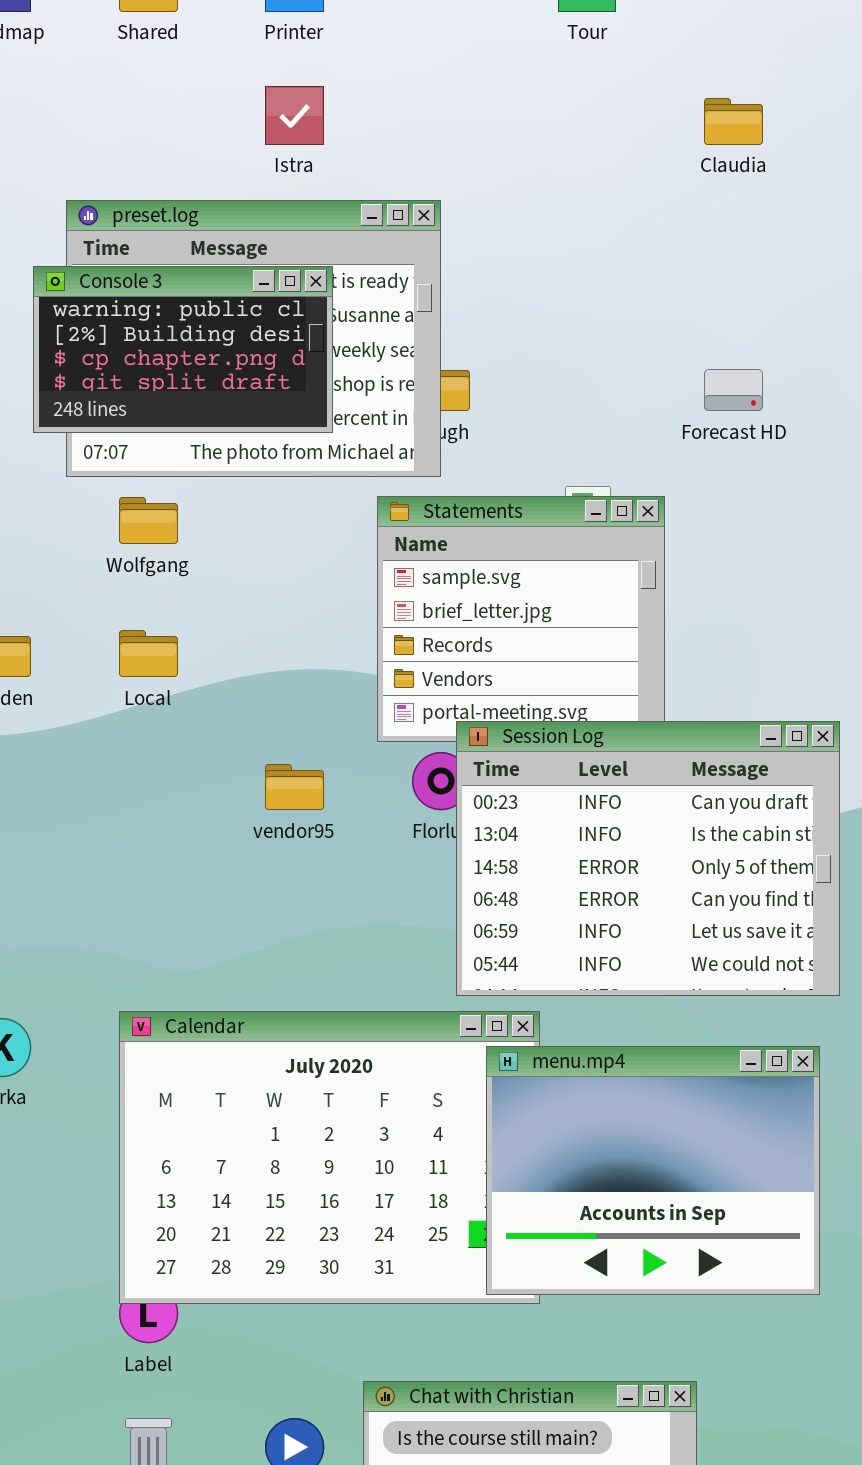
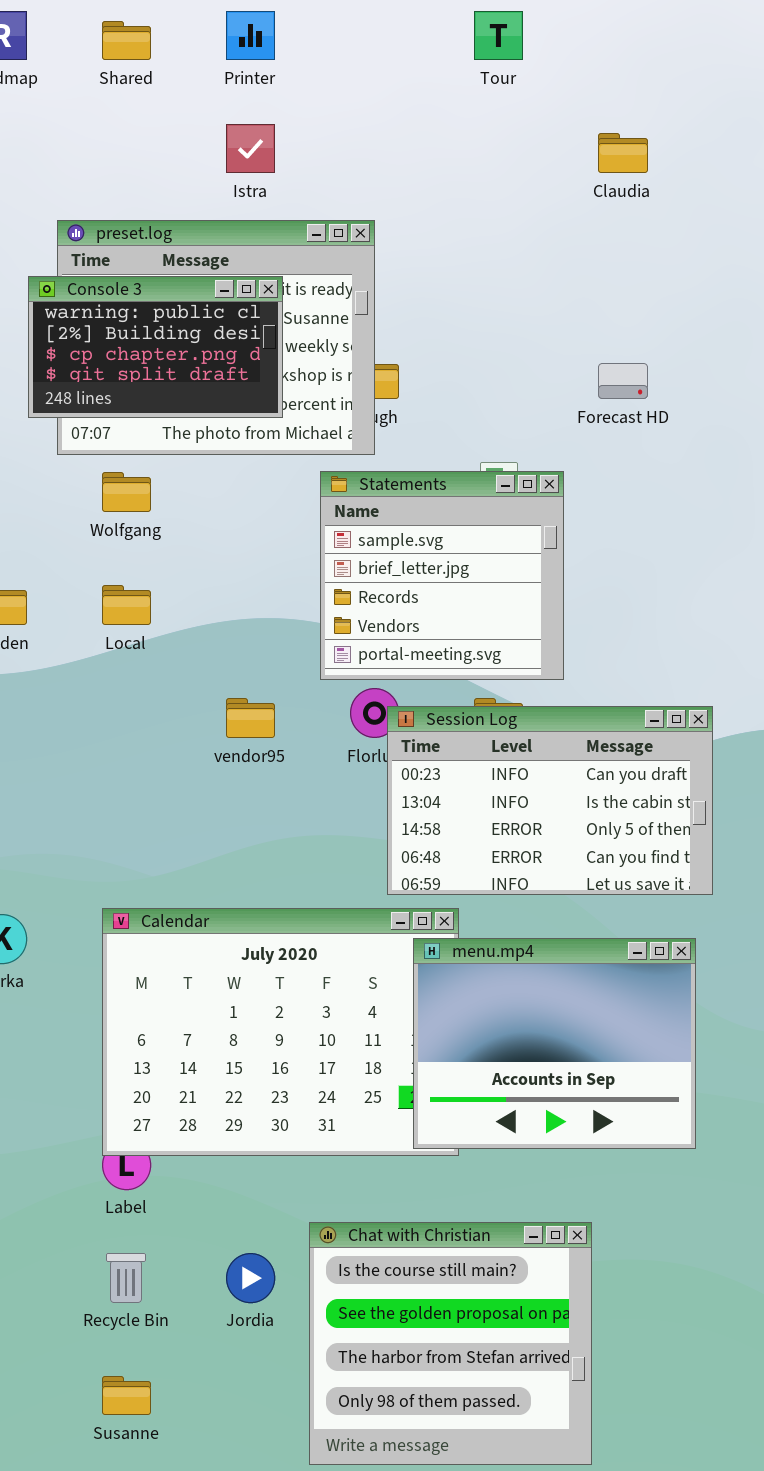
Session Log: [456,721,840,996] -> [387,706,713,895], resized

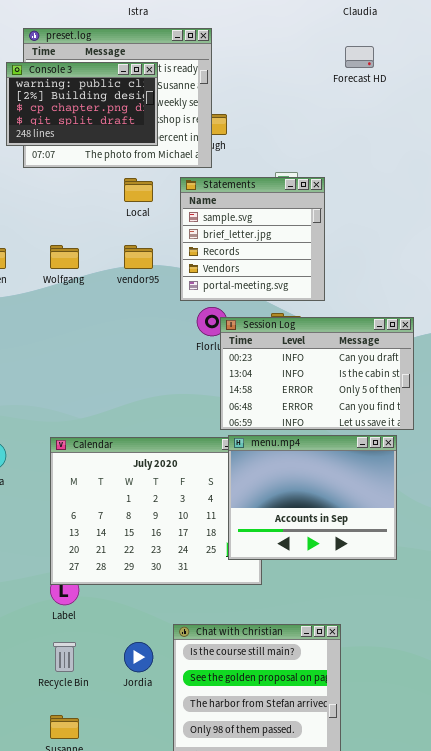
Forecast HD: [598,363,648,399] -> [345,46,374,68], moved
Wolfgang: [102,472,151,512] -> [50,245,79,269], moved
Local: [102,585,151,625] -> [124,178,153,202], moved
vendor95: [226,698,275,738] -> [124,245,153,269], moved
menu.mp4: [413,938,696,1149] -> [228,435,397,560], moved

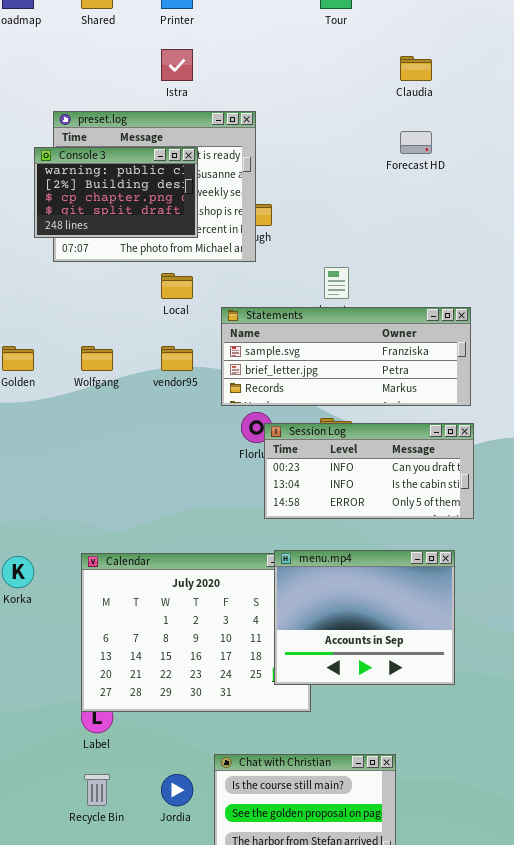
Statements: [180,177,325,301] -> [221,307,471,406], resized
Session Log: [220,317,414,430] -> [264,423,474,519], resized

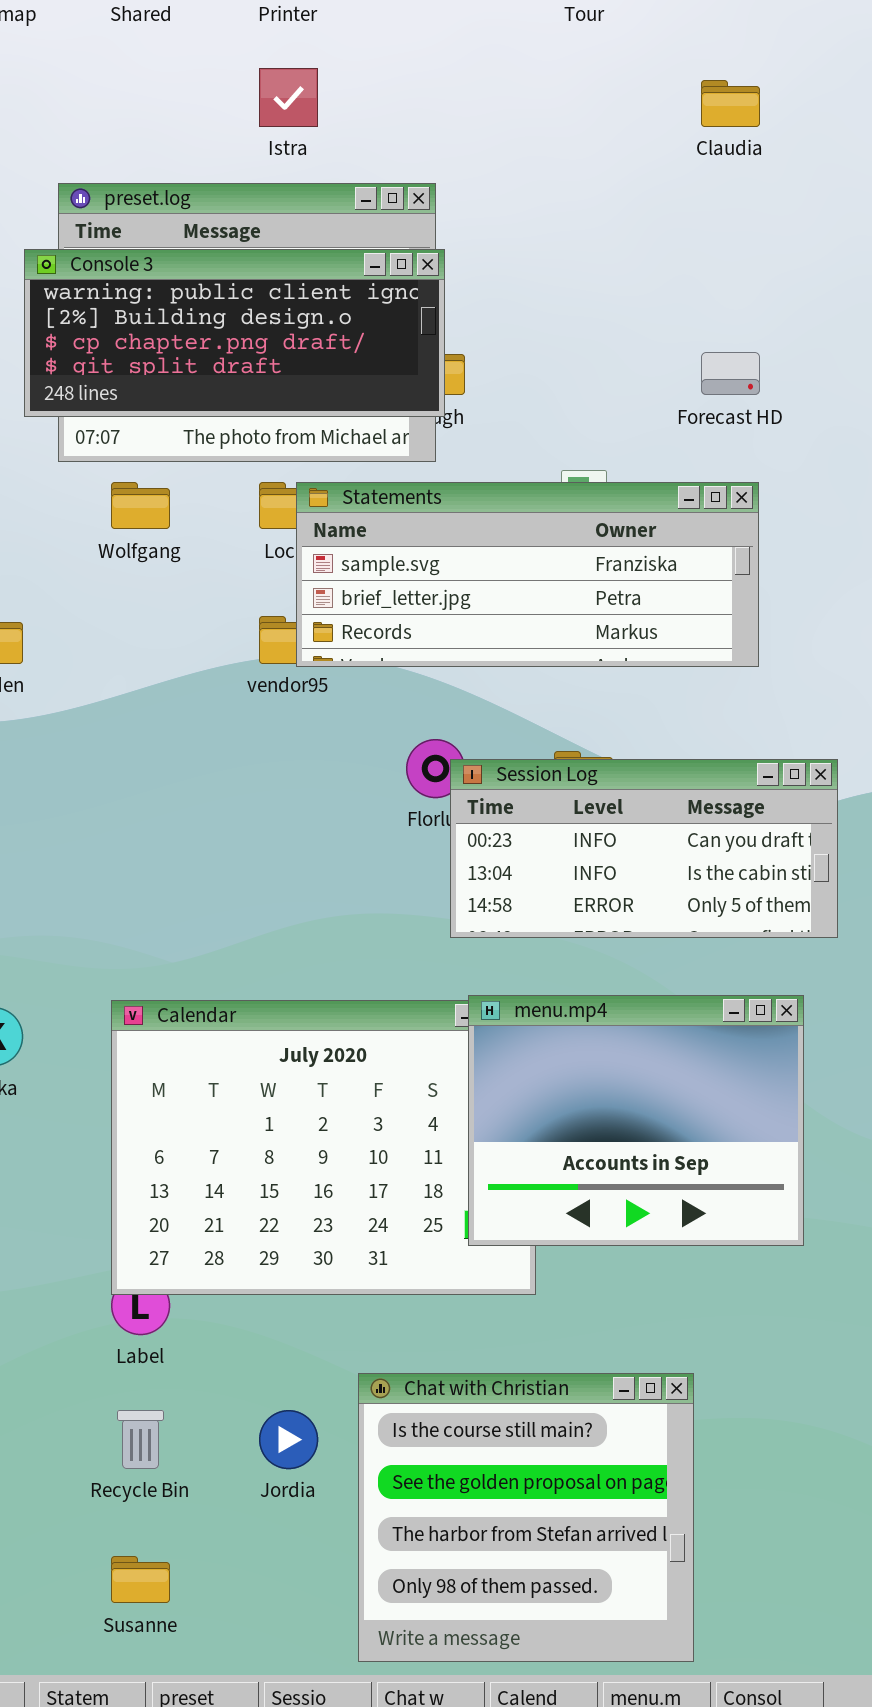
Forecast HD: [400,131,432,154] -> [701,352,760,395], moved
Console 3: [34,147,198,238] -> [24,249,445,417], resized
Statements: [221,307,471,406] -> [296,482,759,667], moved
Wolfgang: [81,346,113,371] -> [111,482,170,529], moved

